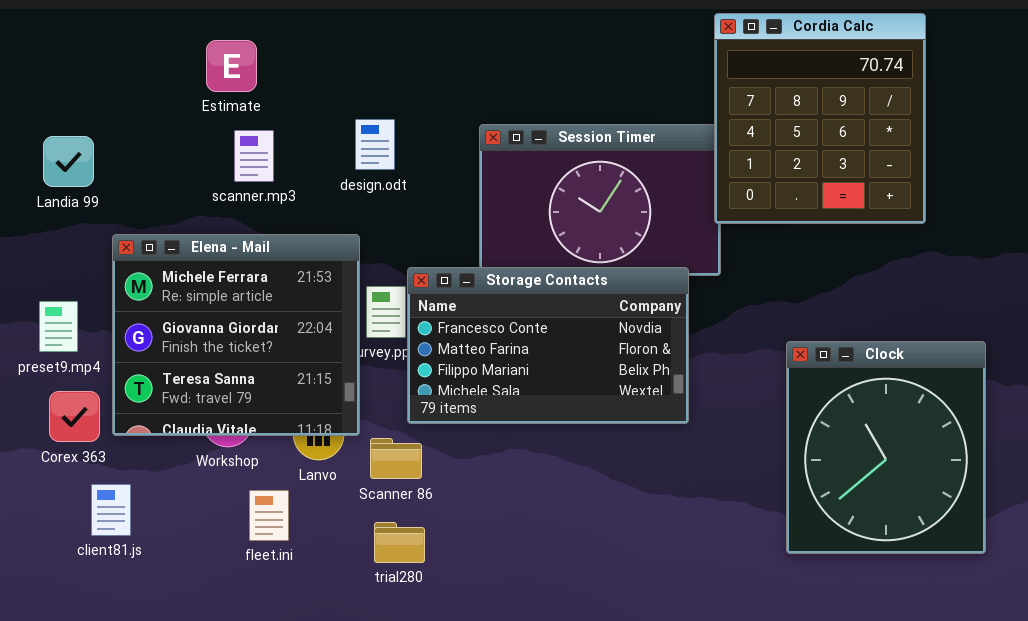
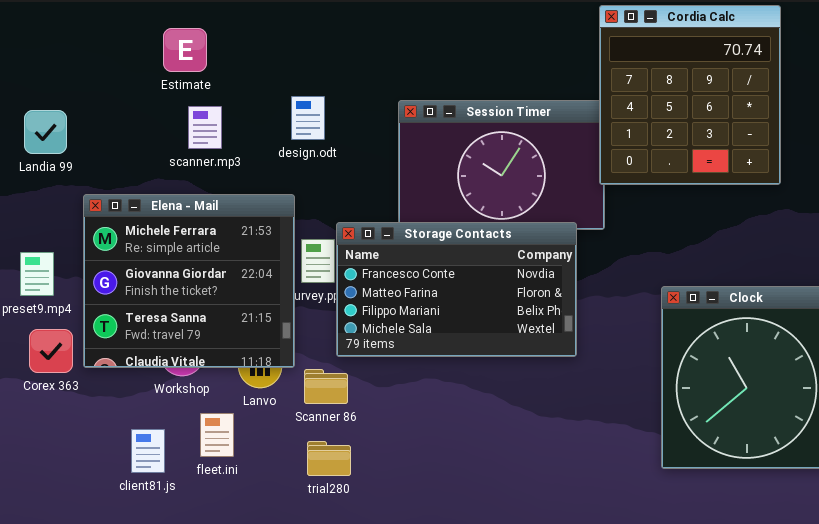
client81.js: [91,484,131,536] -> [131,429,165,473], moved

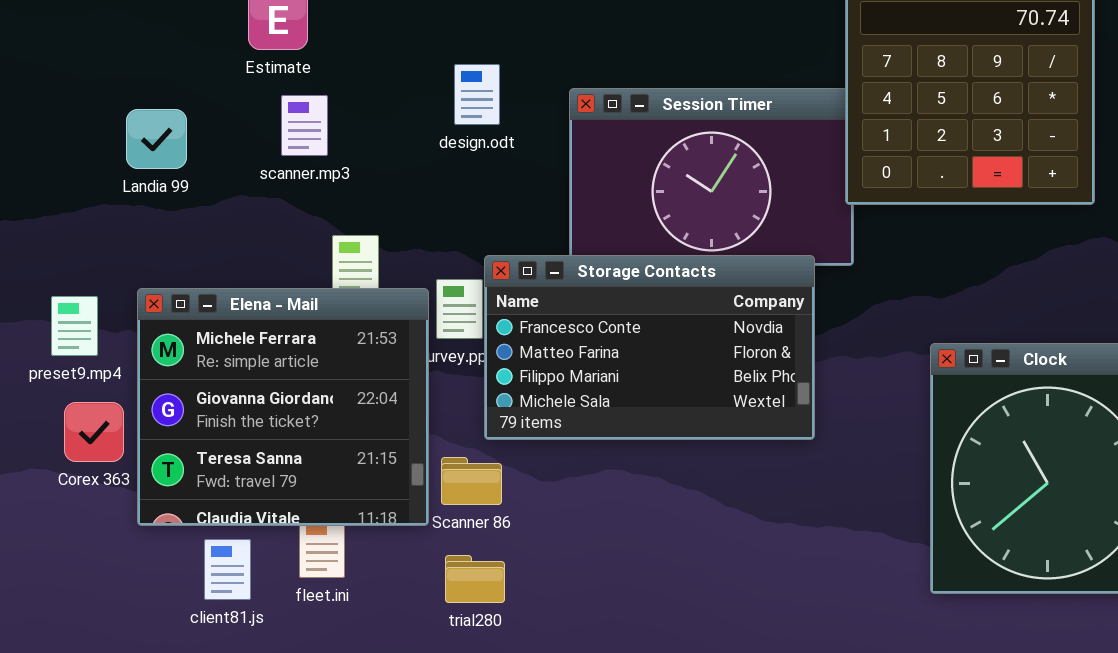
design.odt: [291,96,325,140] -> [454,64,500,125], moved
Landia 99: [24,110,67,154] -> [126,109,187,169], moved
Elena - Mail: [83,194,295,368] -> [137,288,429,526], moved

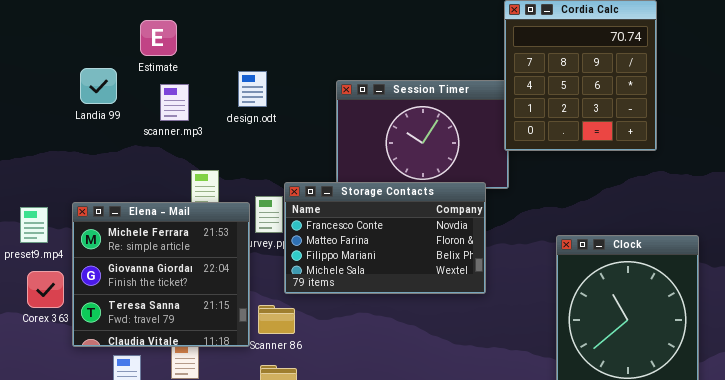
design.odt: [454,64,500,125] -> [238,71,267,107], moved
Landia 99: [126,109,187,169] -> [80,68,117,104], moved

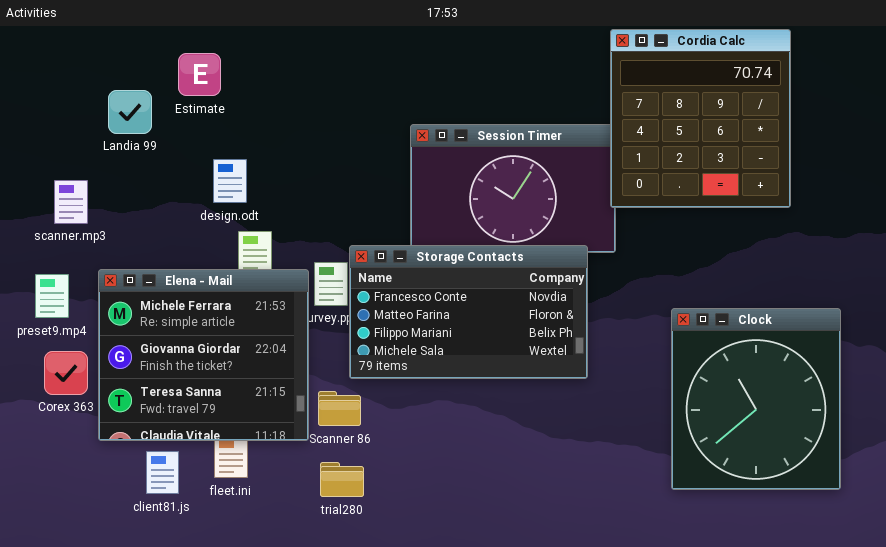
Landia 99: [80,68,117,104] -> [108,90,152,134], moved
design.odt: [238,71,267,107] -> [213,159,247,203], moved
scanner.mp3: [160,84,189,121] -> [54,180,88,224], moved

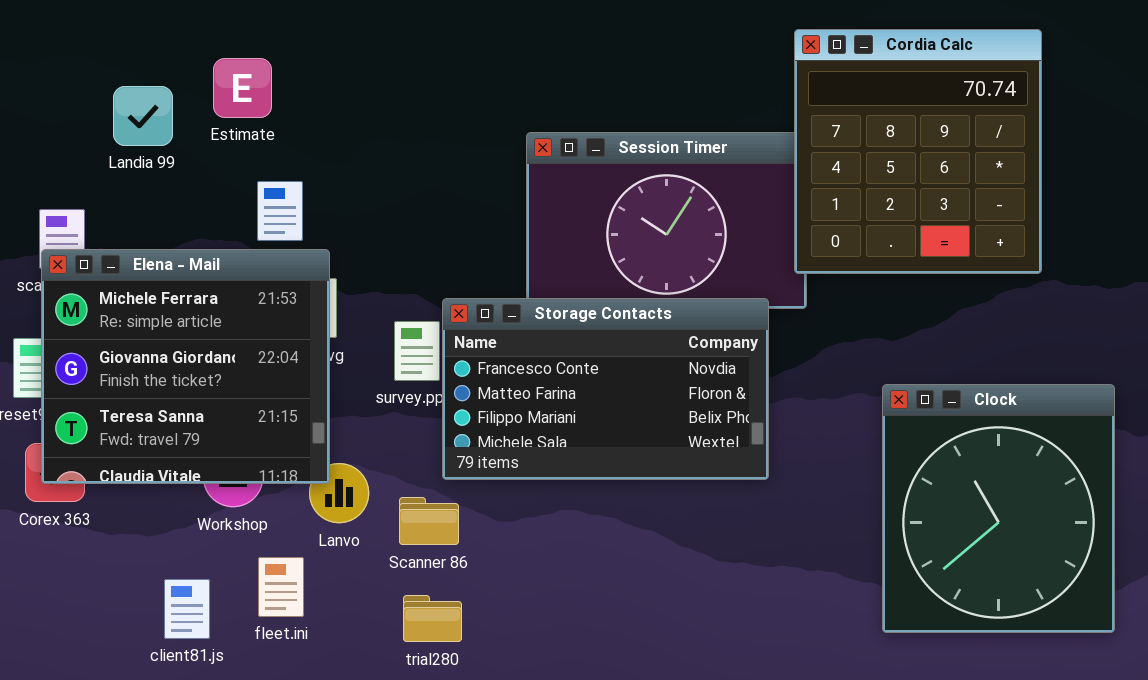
Cordia Calc: [610,29,791,208] -> [794,29,1042,274], moved
Estimate: [178,53,221,96] -> [213,58,272,118], moved
Elena - Mail: [98,269,309,441] -> [41,249,330,484], moved

